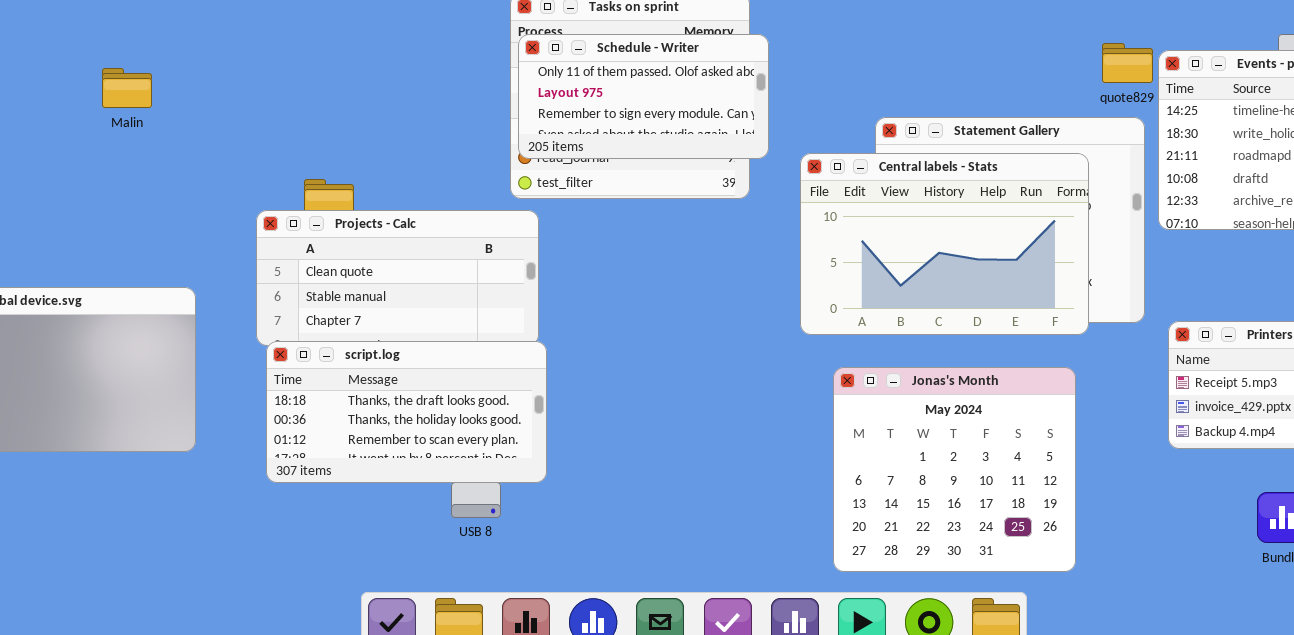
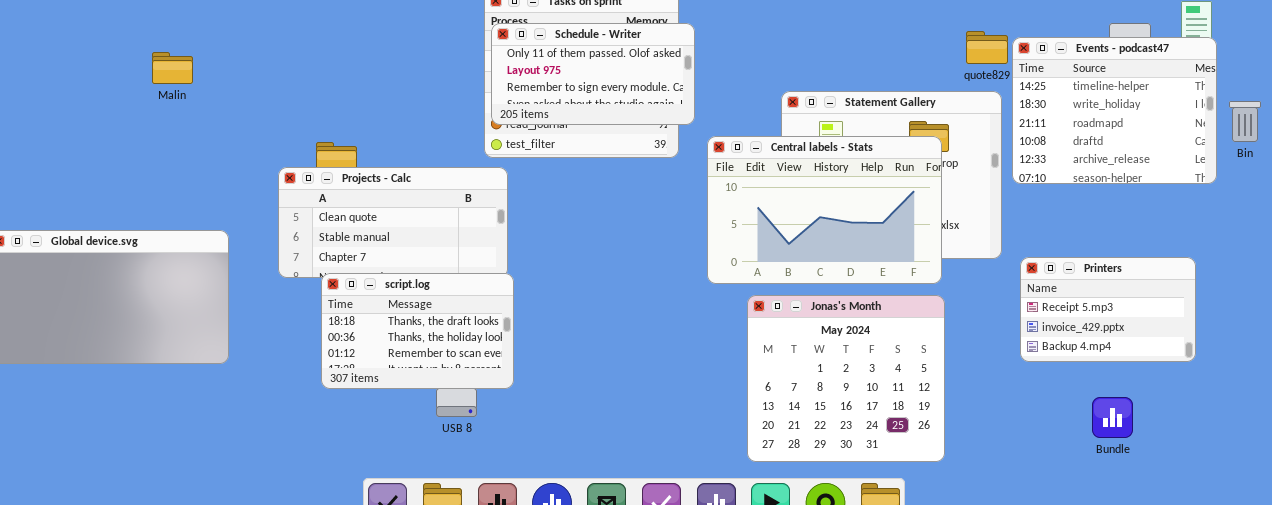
Central labels - Stats: [800,153,1089,335] -> [707,136,942,284], moved
script.log: [266,341,547,483] -> [321,273,514,389], resized

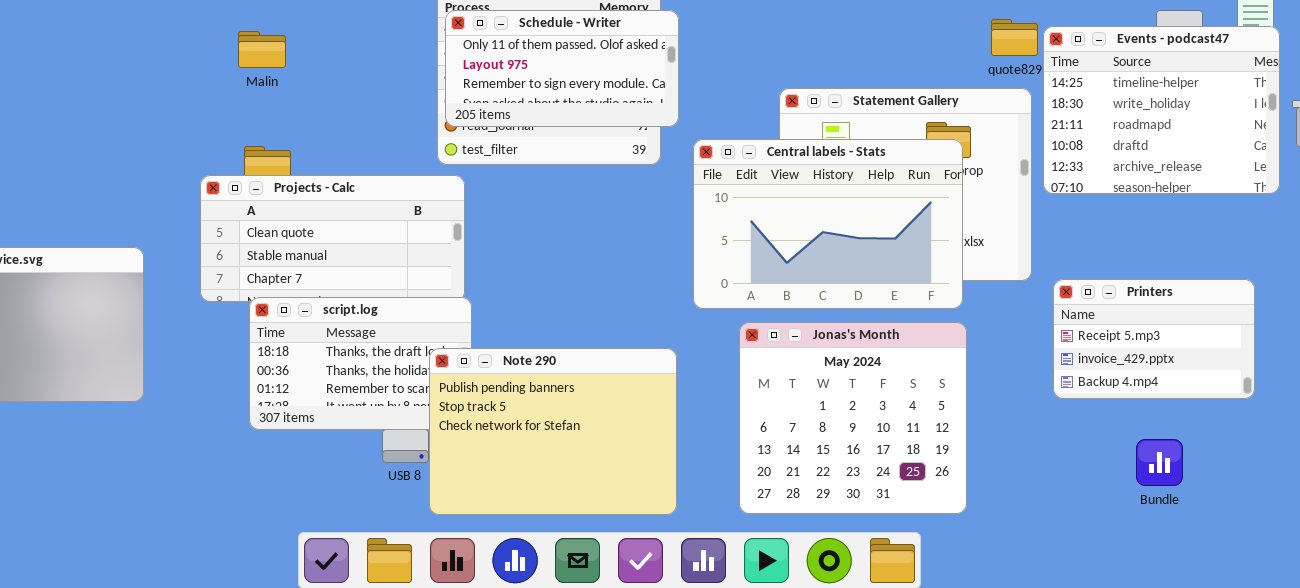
Malin: [152,52,193,84] -> [238,31,286,68], moved
Note 290: none -> [429,348,677,515], opened

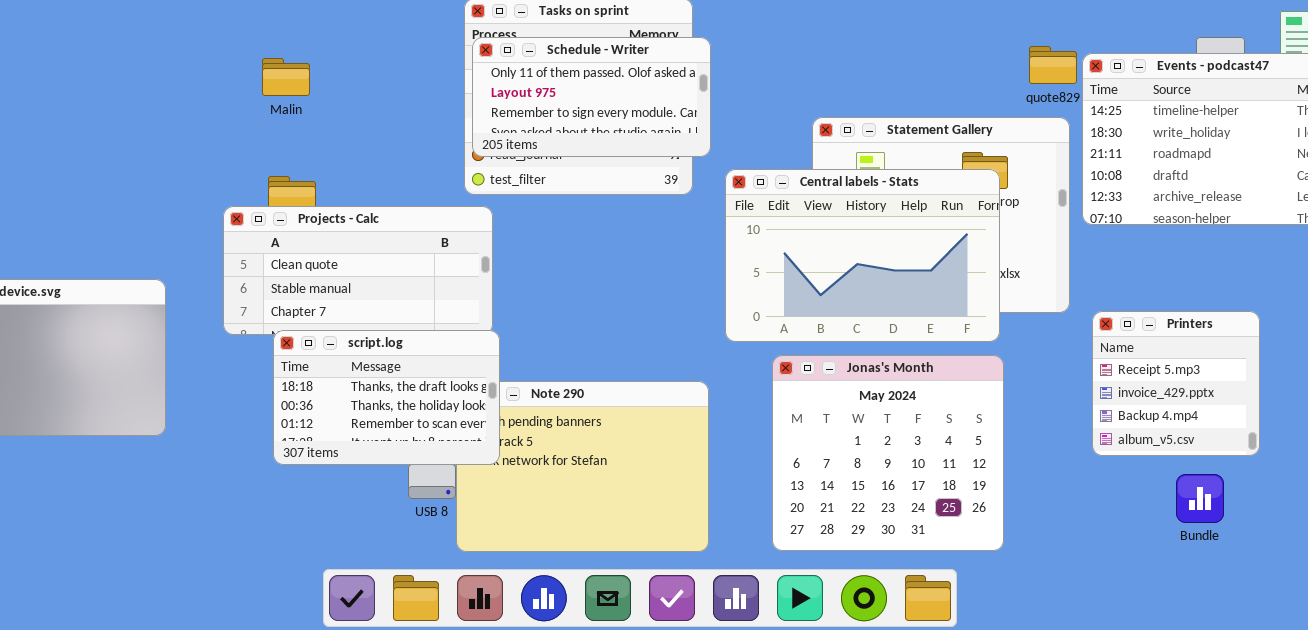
Printers: [1053,279,1255,399] -> [1092,311,1260,456], resized
script.log: [249,297,472,430] -> [273,330,500,465], raised

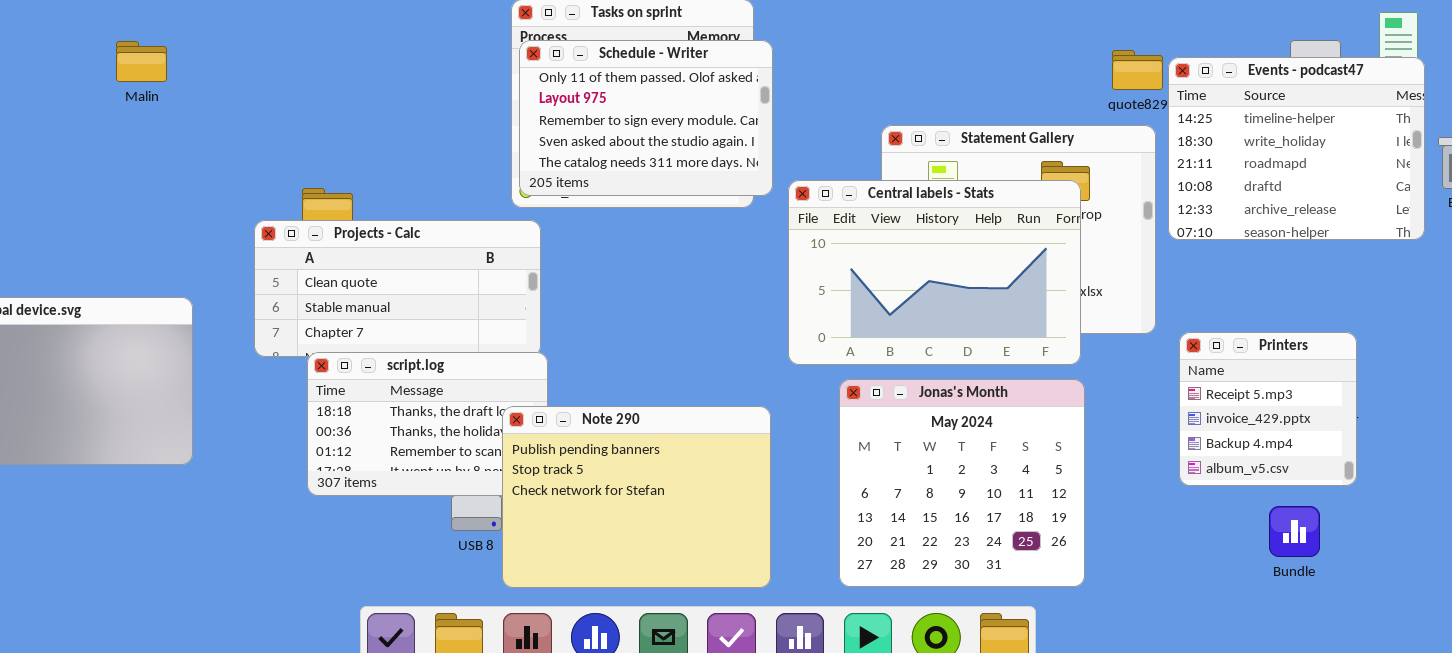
Schedule - Writer: [472,37,711,157] -> [519,40,773,196], resized
Malin: [262,58,310,96] -> [116,41,167,82], moved
Note 290: [456,381,709,552] -> [502,406,771,588], raised

